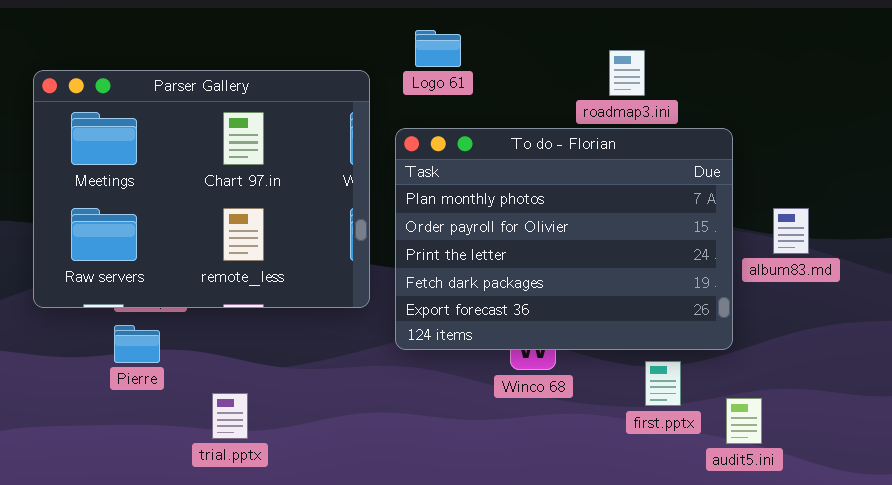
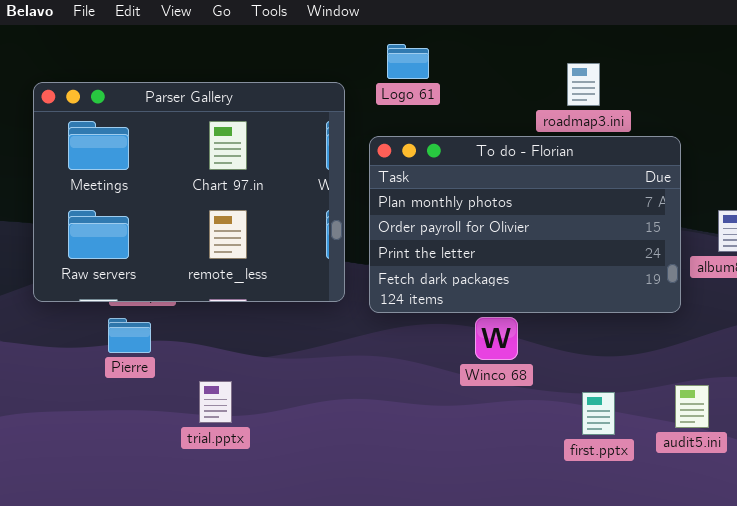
To do - Florian: [395,128,733,350] -> [369,136,681,313], resized
first.pptx: [645,361,681,406] -> [582,392,615,435], moved

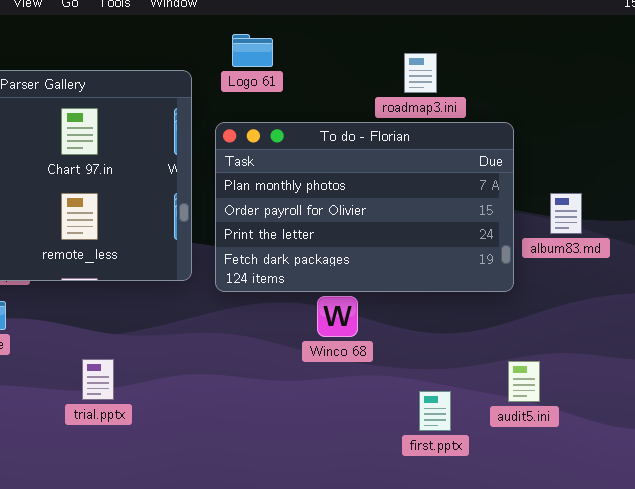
trial.pptx: [199,381,232,423] -> [82,359,114,400], moved
first.pptx: [582,392,615,435] -> [419,391,451,431], moved

